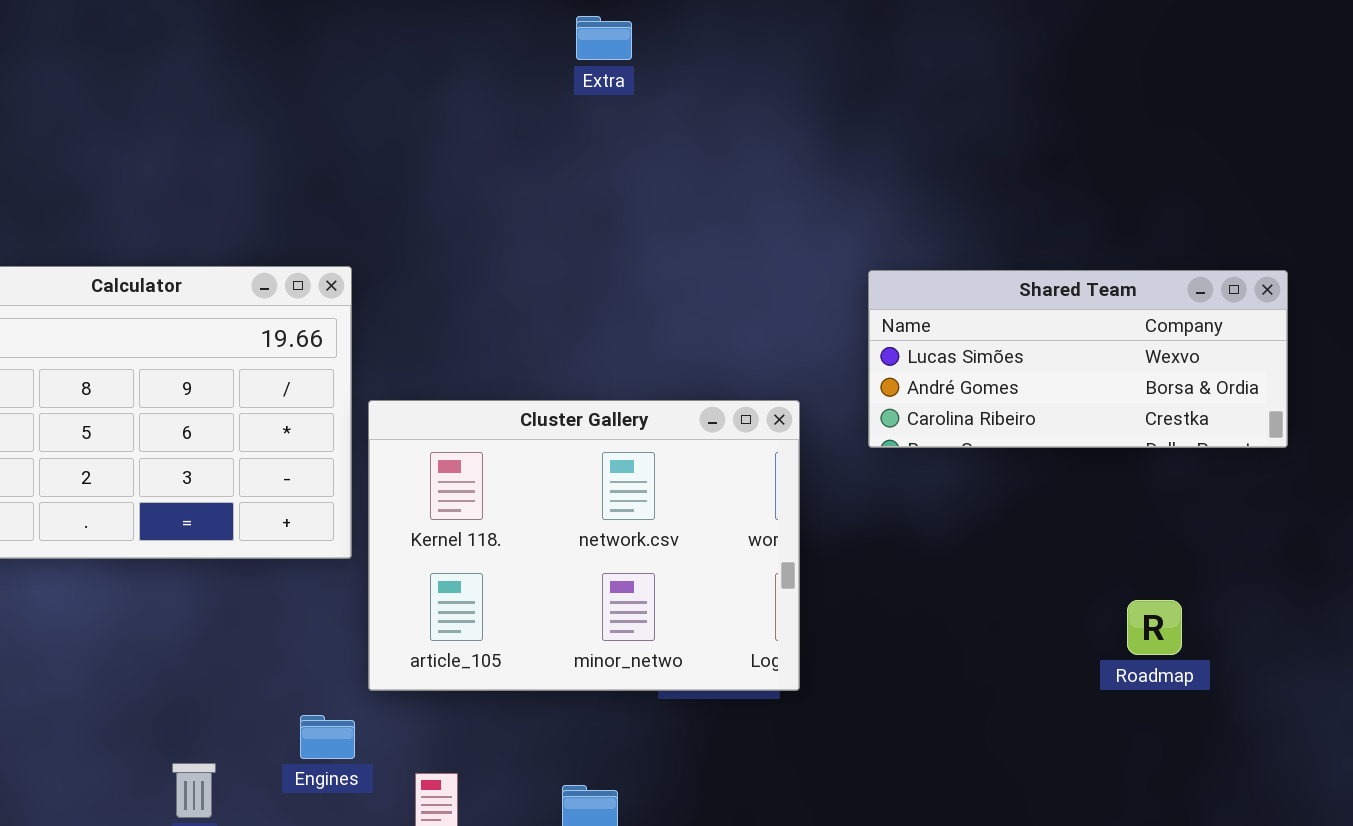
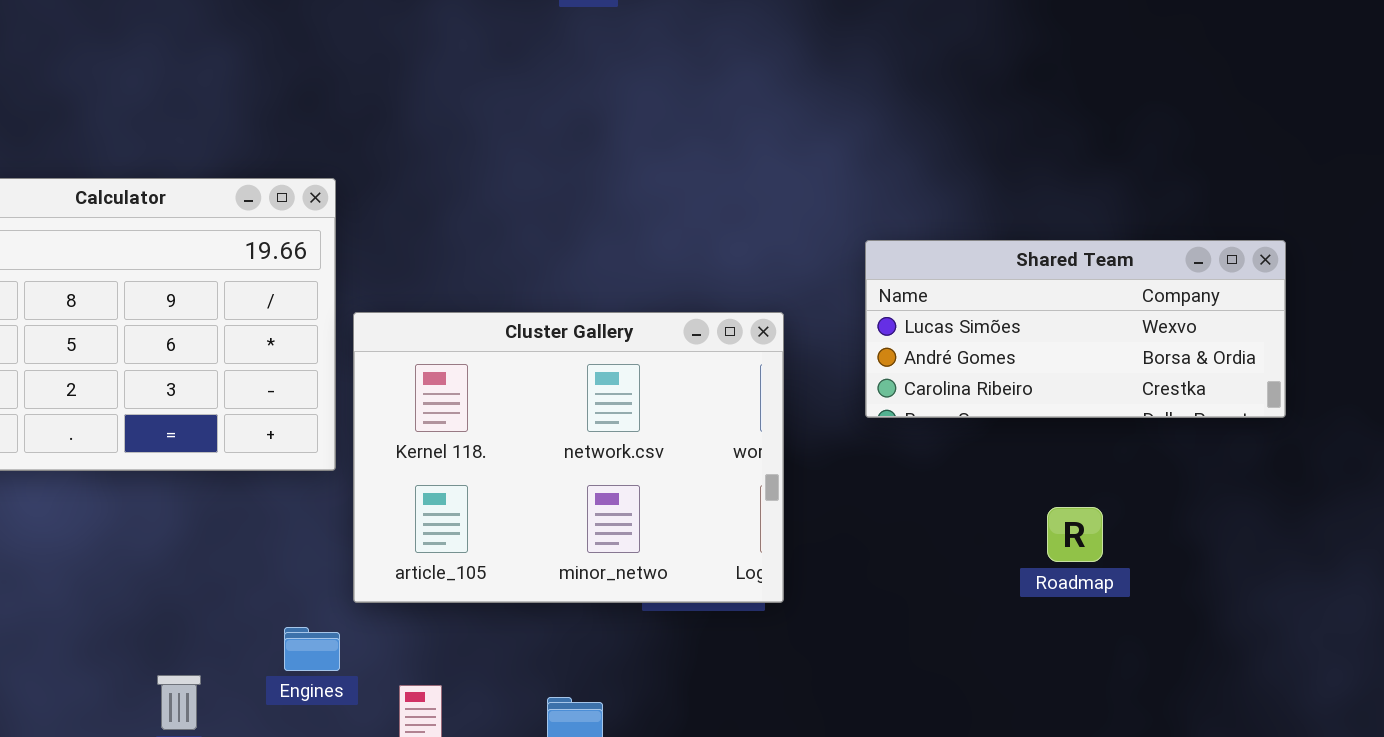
Shared Team: [868,270,1288,448] -> [865,240,1286,418], moved
Roadmap: [1127,600,1182,655] -> [1047,507,1103,562], moved

